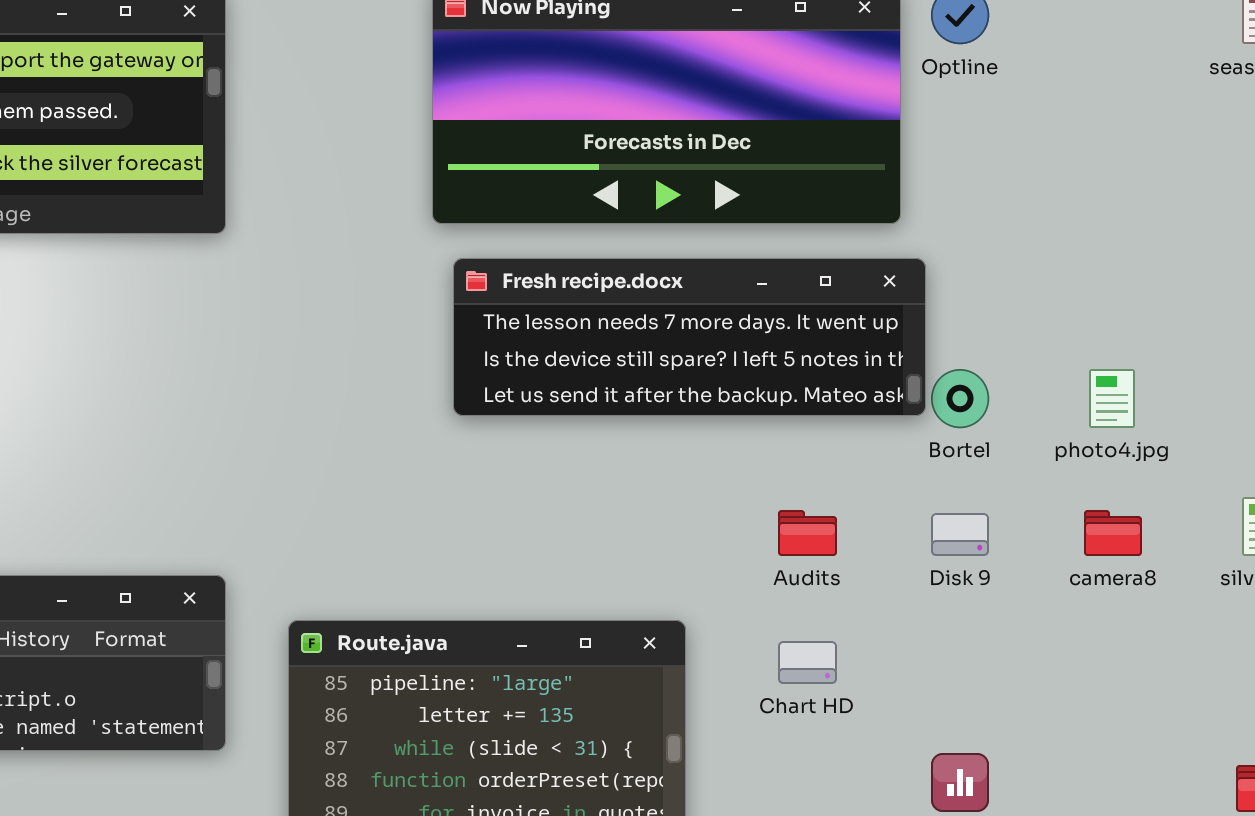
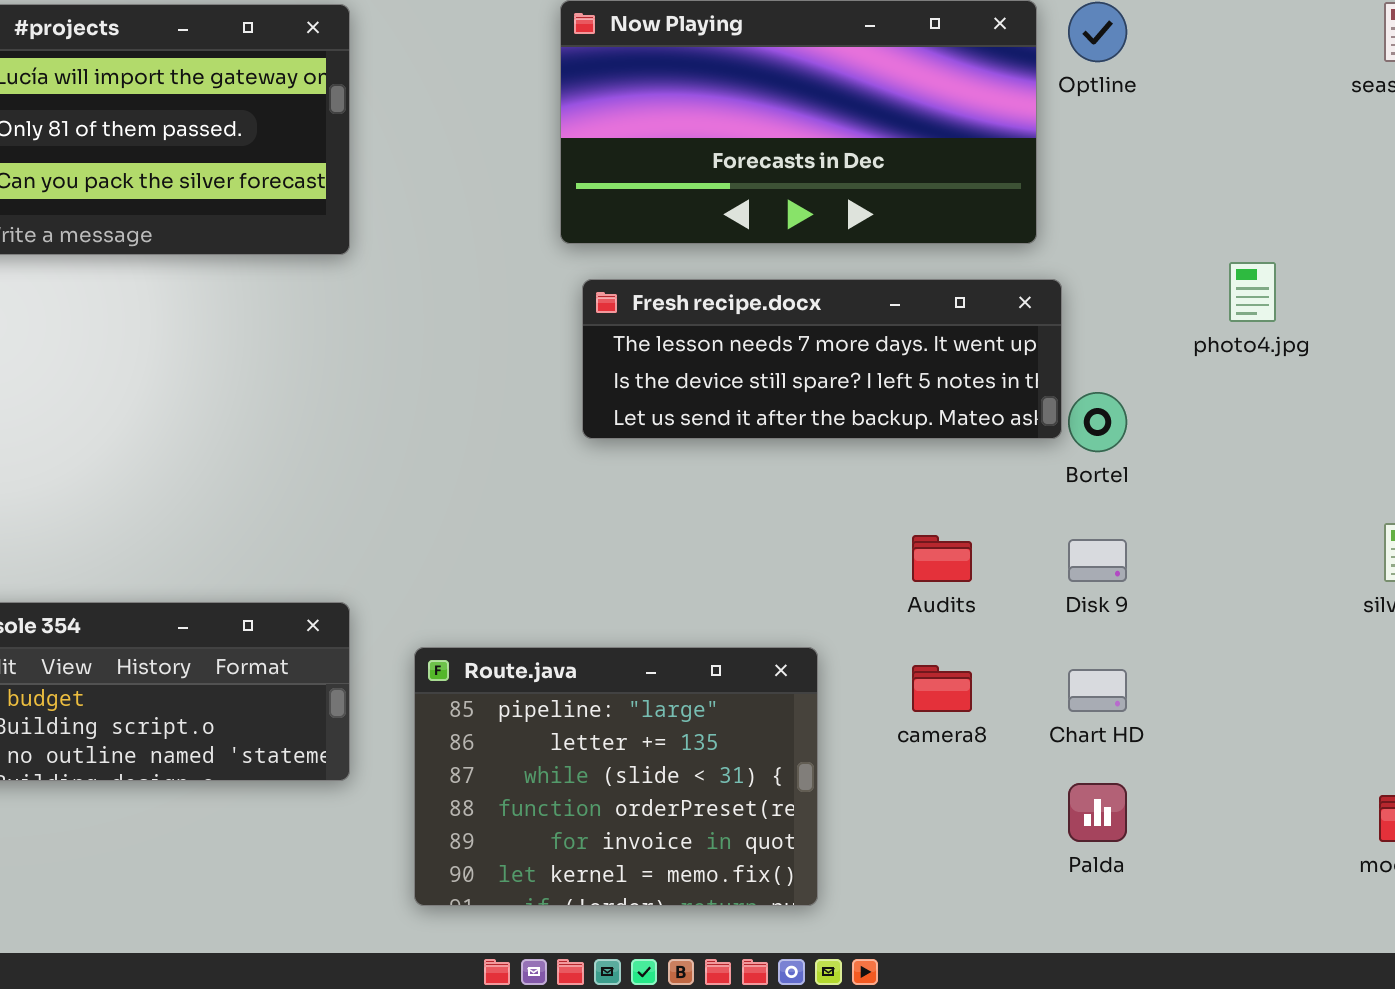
photo4.jpg: [1089,369,1135,428] -> [1229,262,1276,322], moved
camera8: [1084,510,1142,556] -> [912,665,972,712], moved
Chart HD: [778,641,837,684] -> [1068,669,1127,712], moved

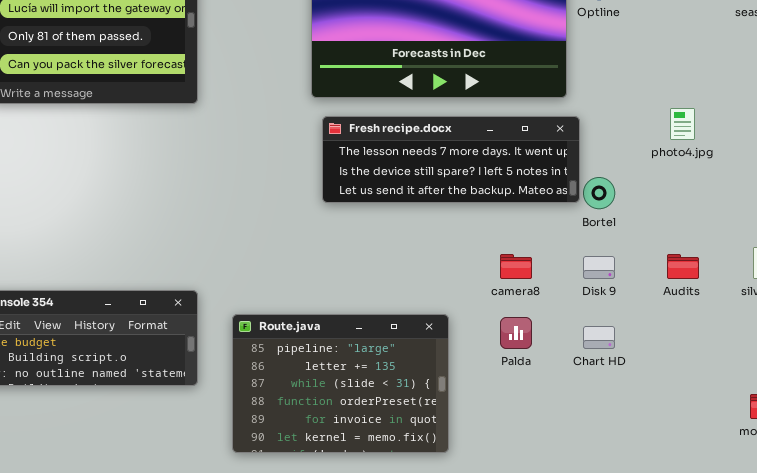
Audits: [912,535,972,582] -> [667,254,699,279], moved
camera8: [912,665,972,712] -> [500,254,532,279], moved
Palda: [1068,783,1127,842] -> [500,317,532,349], moved

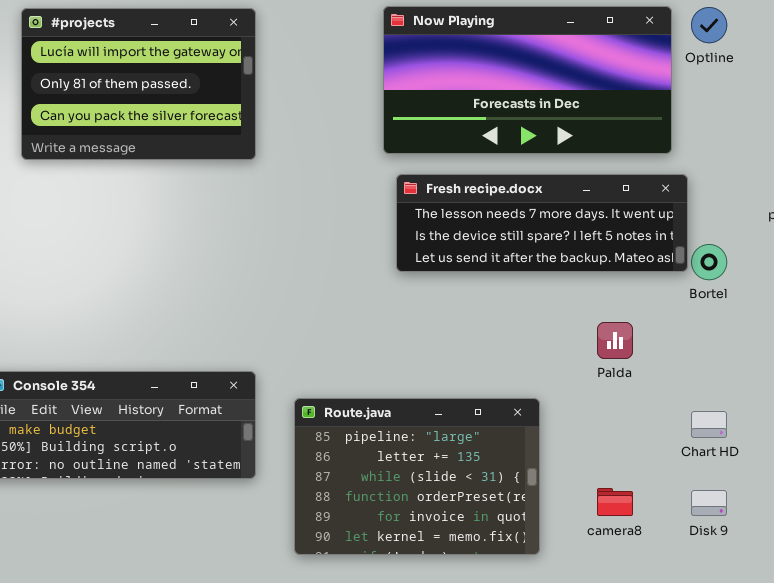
camera8: [500,254,532,279] -> [597,488,633,516], moved
Disk 9: [583,256,615,279] -> [691,490,727,516], moved
Palda: [500,317,532,349] -> [597,322,633,359], moved

